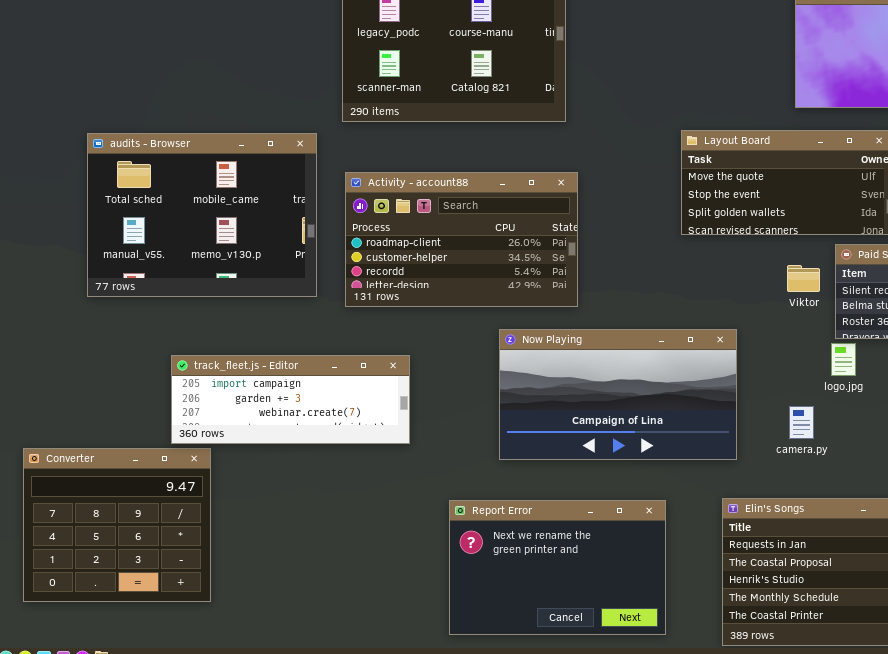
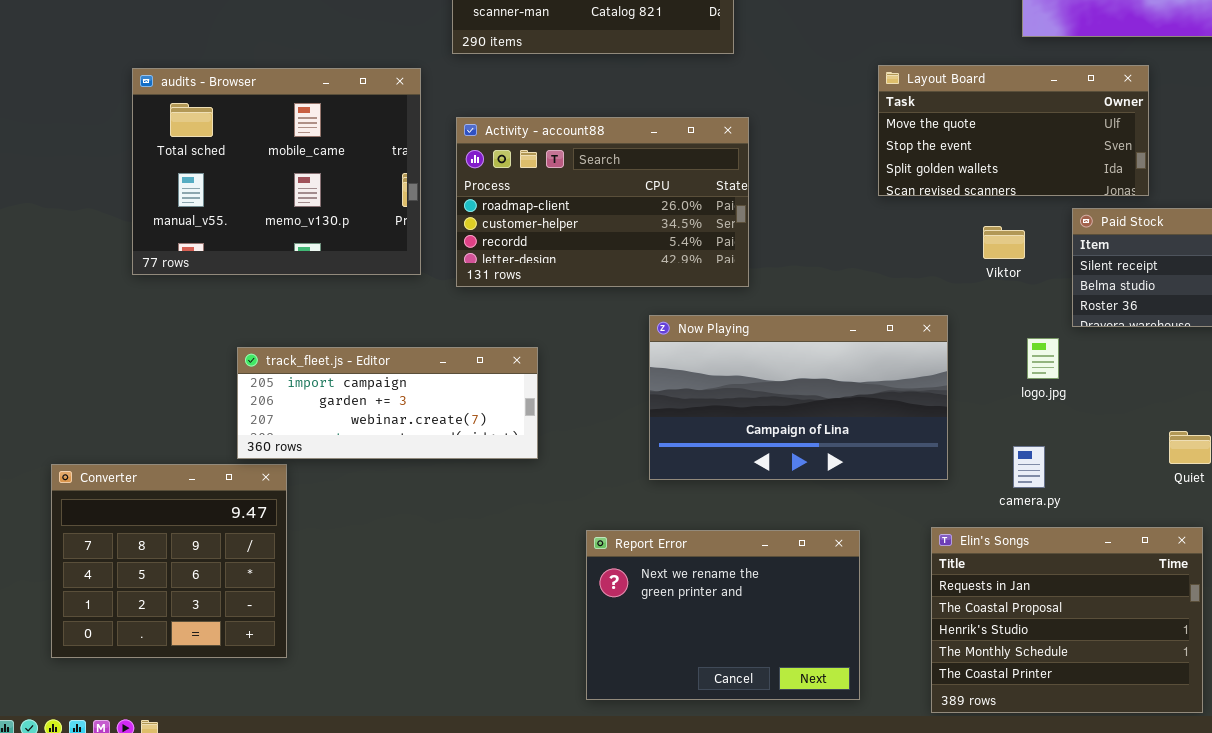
Viktor: [787,265,820,292] -> [983,226,1025,259], moved
logo.jpg: [831,343,856,376] -> [1027,338,1059,379], moved
camera.py: [789,406,814,439] -> [1013,446,1045,488], moved

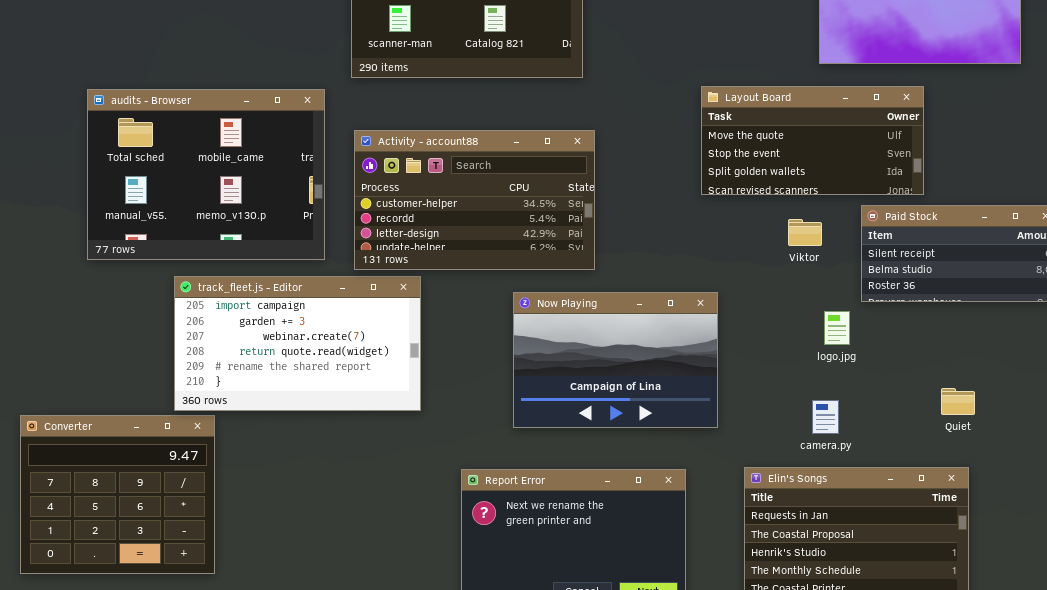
Activity - account88: [456,117,749,287] -> [354,130,595,270], scrolled down 1 row
Now Playing: [649,315,948,480] -> [513,292,718,428], resized
track_fleet.js - Editor: [237,347,538,459] -> [174,276,421,411], resized

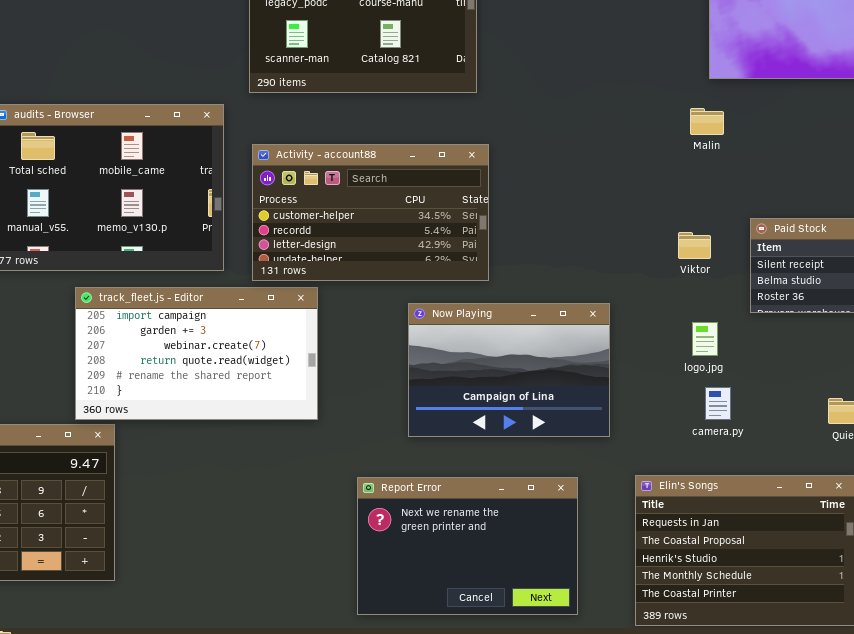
Layout Board: [701,86,924,195] -> none, closed
logo.jpg: [824,311,850,345] -> [692,322,718,356], moved
camera.py: [812,400,839,434] -> [705,387,731,420], moved

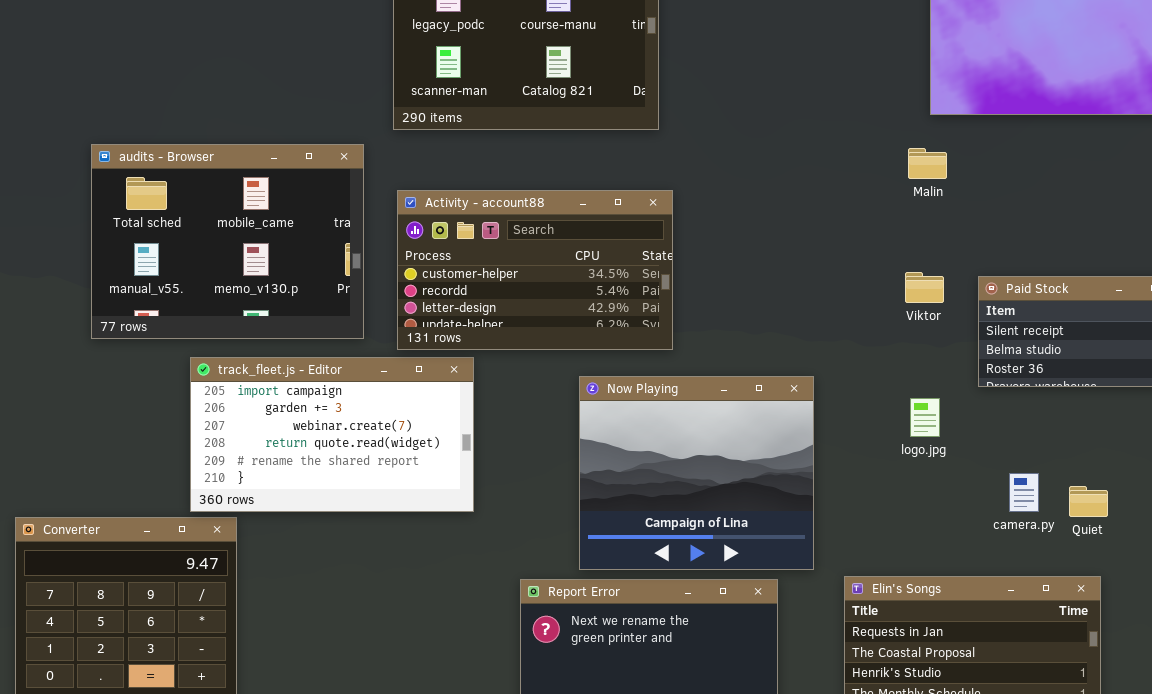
Viktor: [678,232,711,259] -> [905,272,944,303], moved
Now Playing: [408,303,610,437] -> [579,376,814,570], resized
camera.py: [705,387,731,420] -> [1009,473,1039,512], moved

